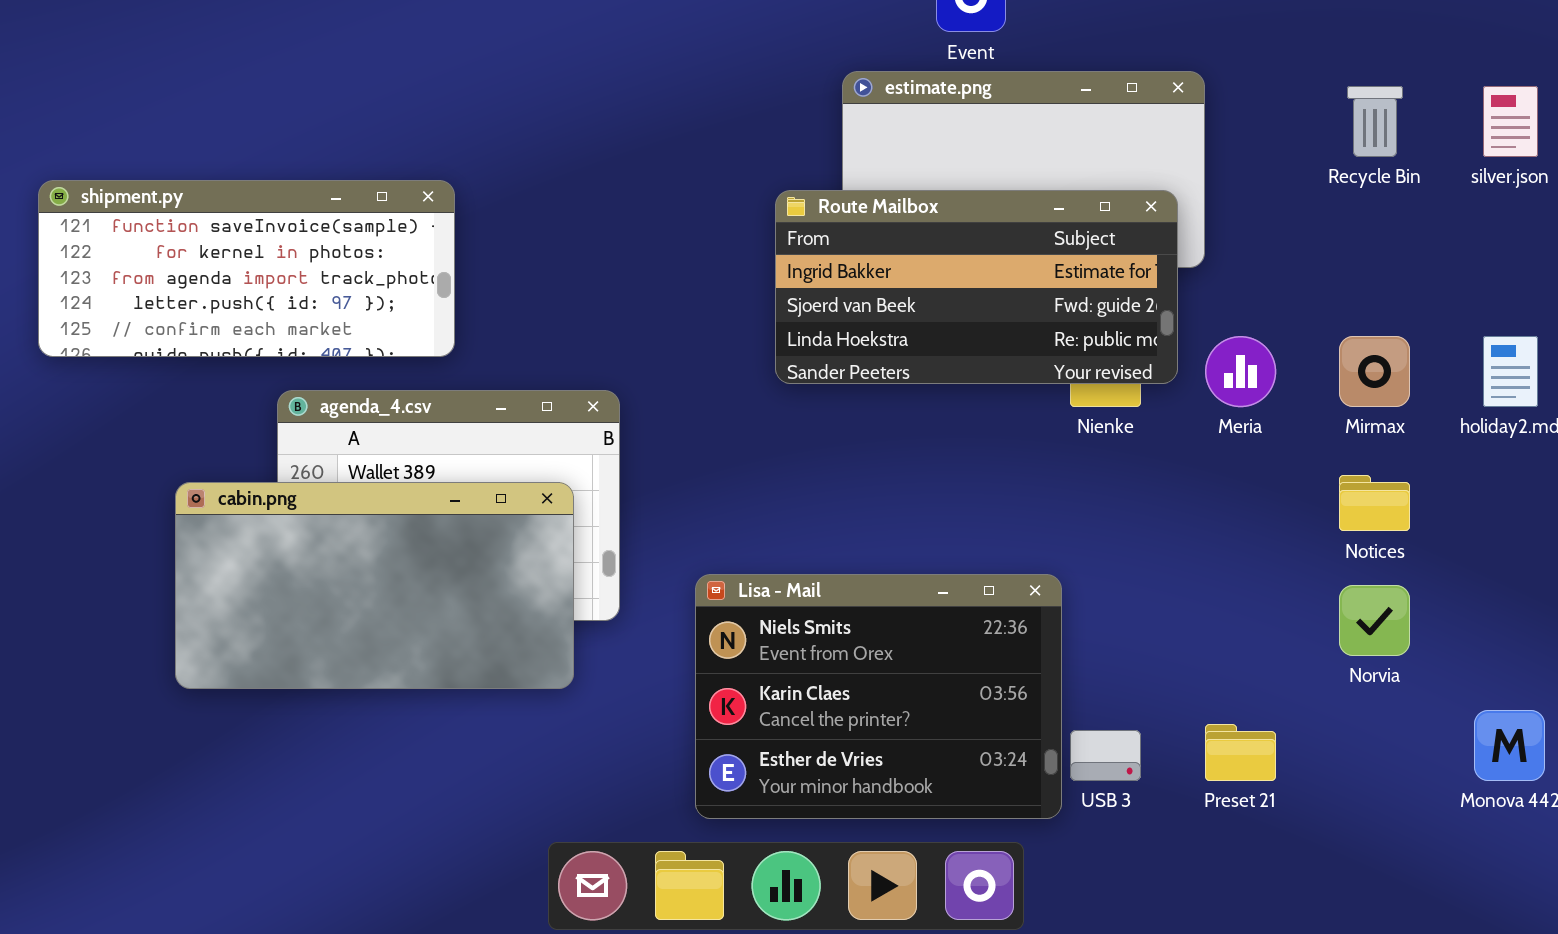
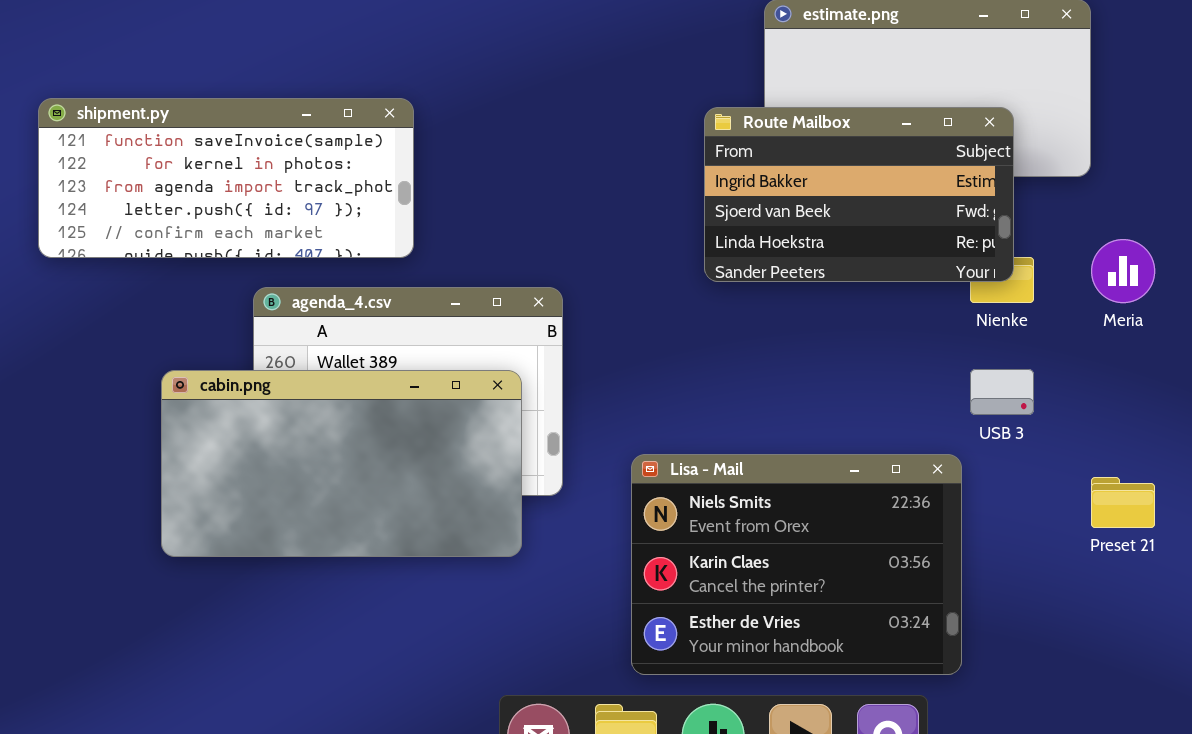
Route Mailbox: [775,190,1178,384] -> [704,107,1014,282], resized
Preset 21: [1205,724,1276,781] -> [1091,477,1155,528], moved
USB 3: [1070,730,1141,781] -> [970,369,1034,415], moved

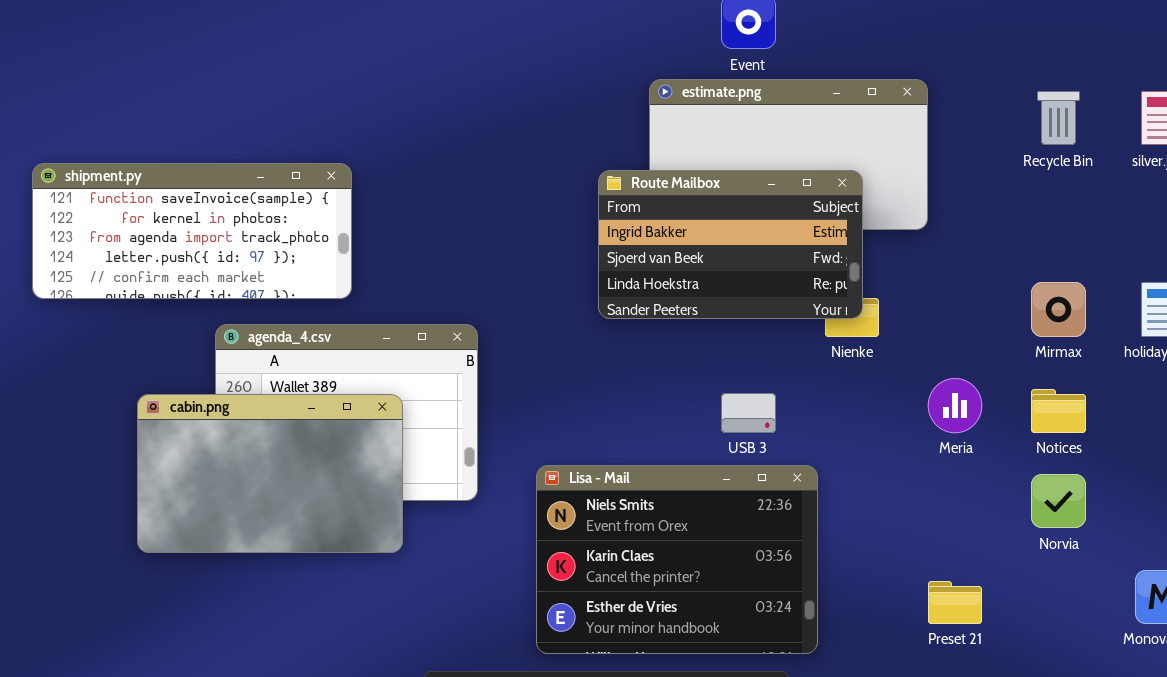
Meria: [1091,239,1155,303] -> [928,378,982,433], moved
USB 3: [970,369,1034,415] -> [721,393,776,433], moved
cabin.png: [161,370,522,557] -> [137,394,403,553], resized
Preset 21: [1091,477,1155,528] -> [928,581,982,624], moved

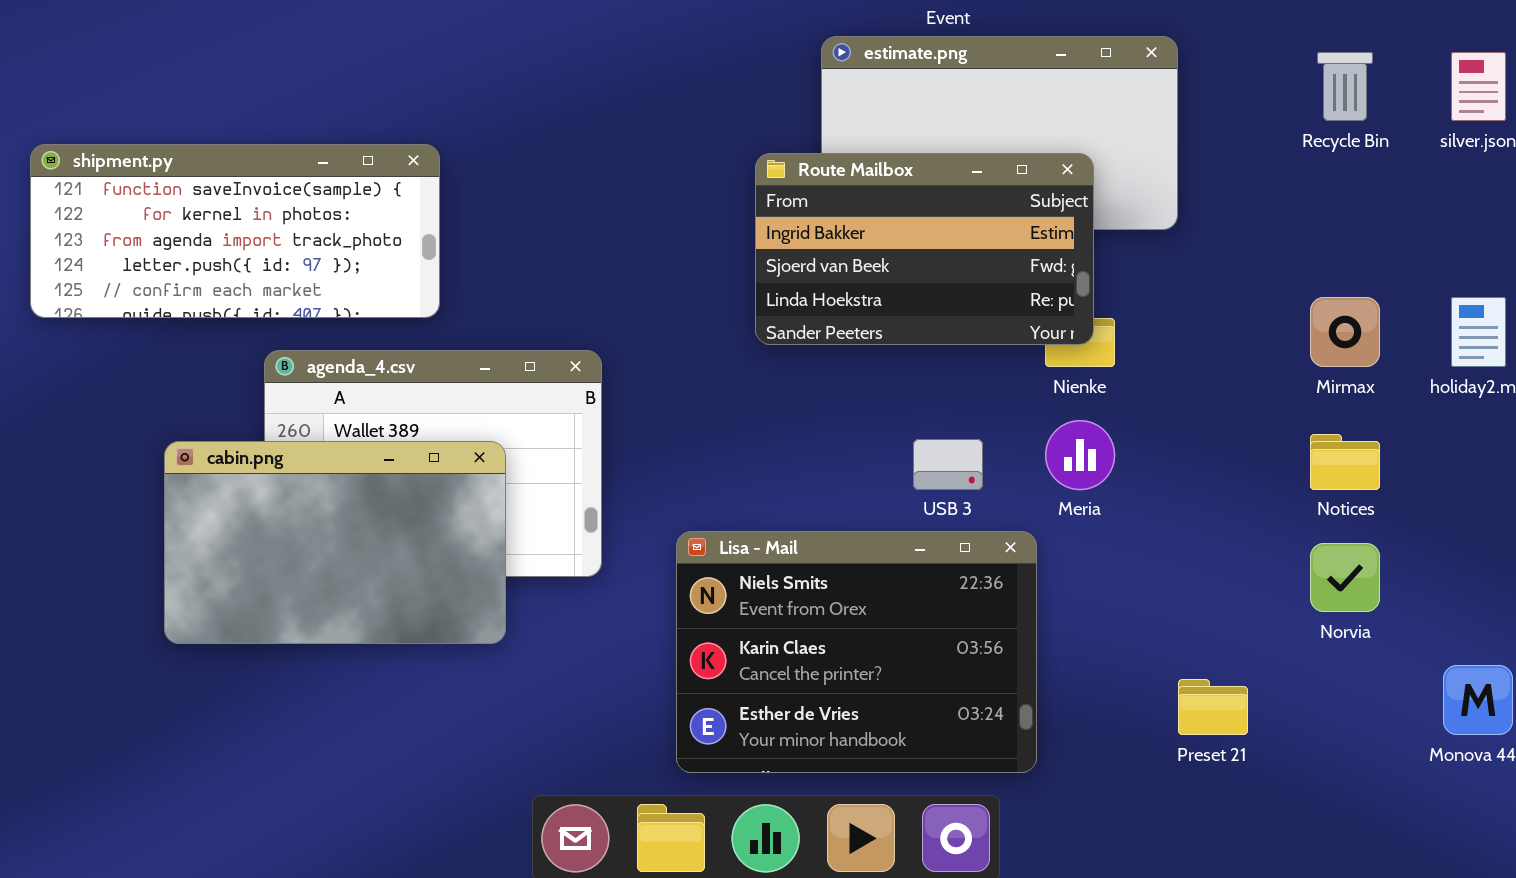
Meria: [928,378,982,433] -> [1045,420,1115,490], moved

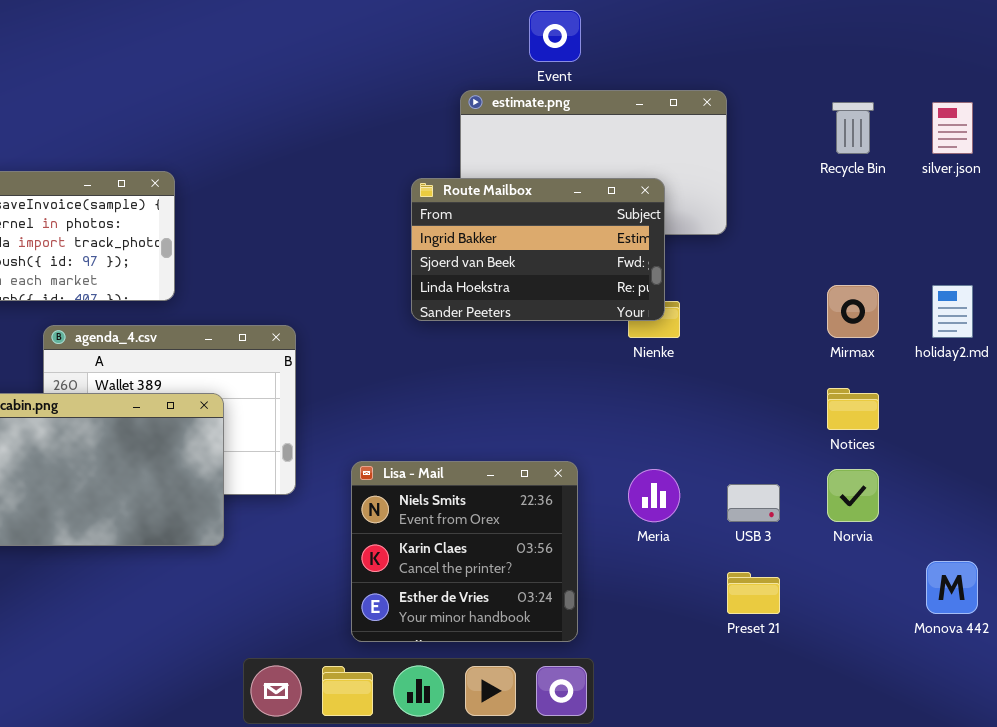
Meria: [1045,420,1115,490] -> [628,469,680,522], moved
USB 3: [913,439,983,490] -> [727,484,780,522], moved
Lisa - Mail: [676,531,1037,773] -> [351,461,578,642], resized

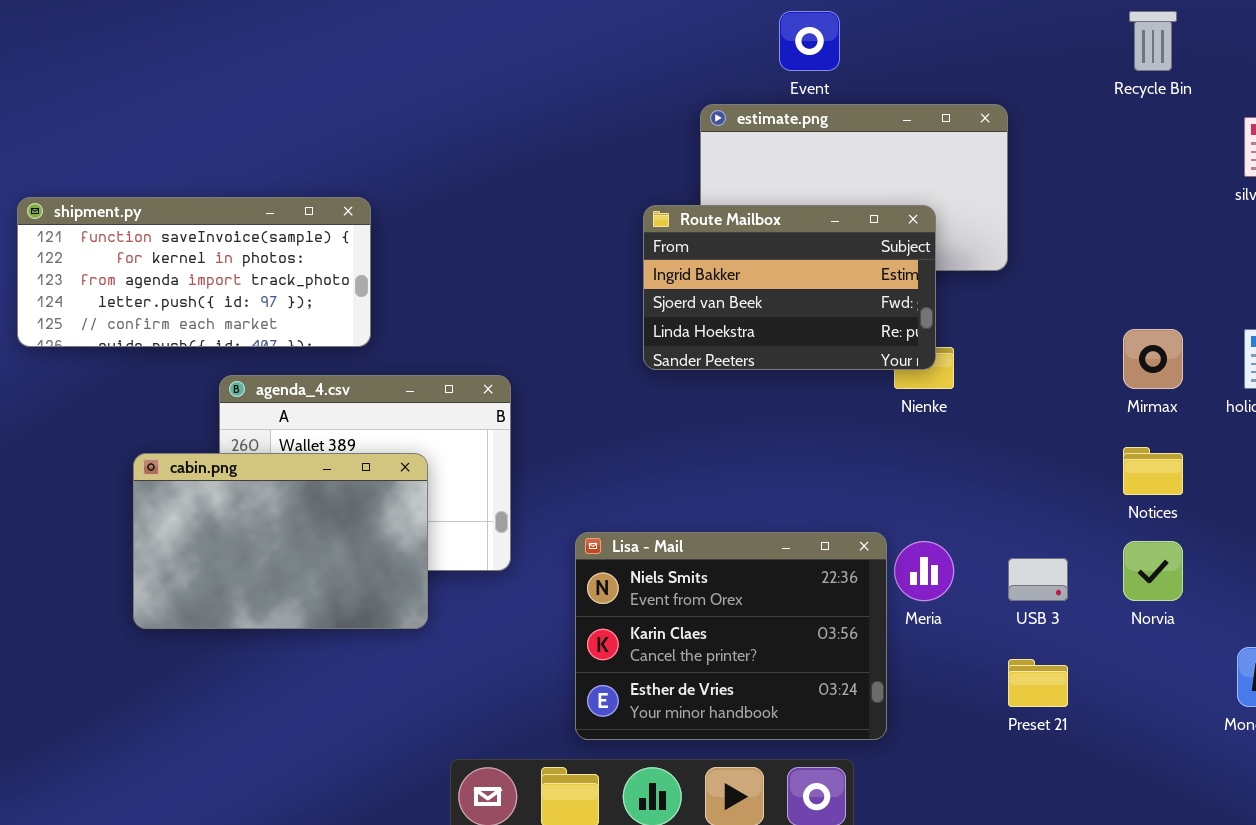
Recycle Bin: [832,102,874,154] -> [1129,11,1177,71], moved
Lisa - Mail: [351,461,578,642] -> [575,532,887,740], resized

